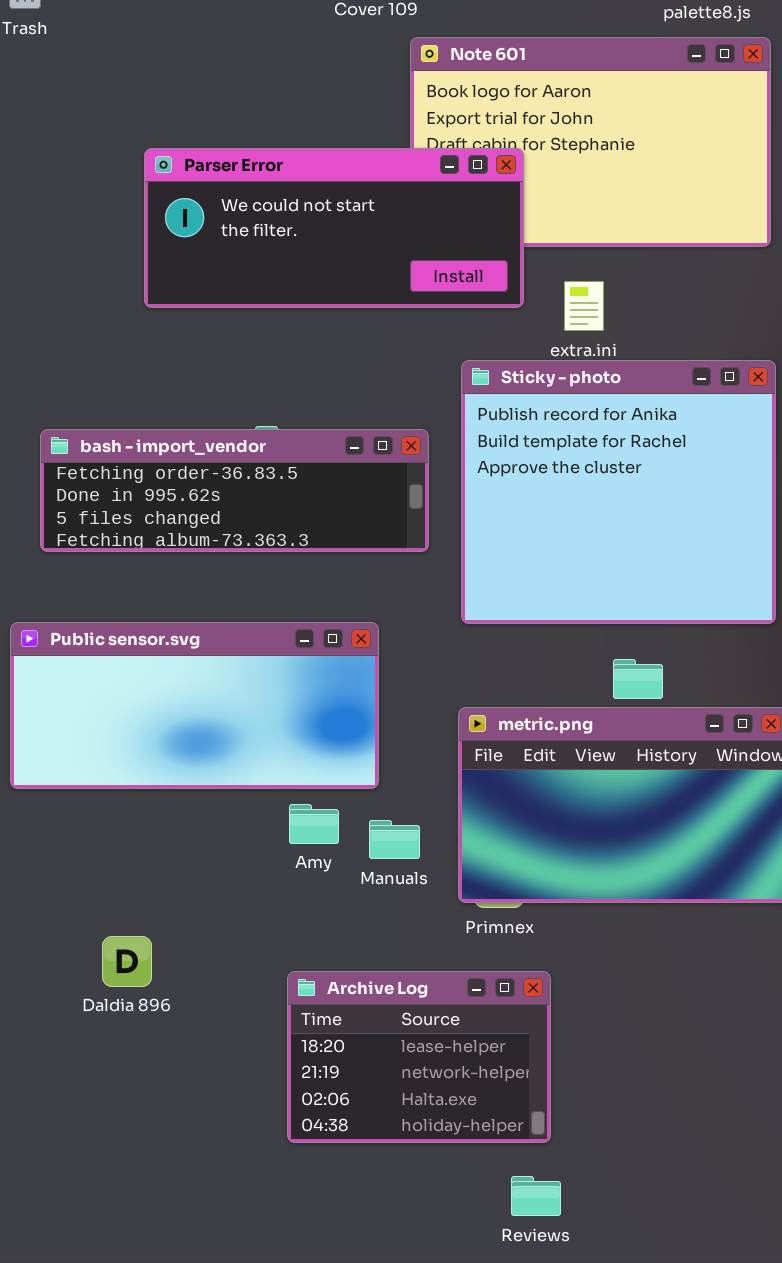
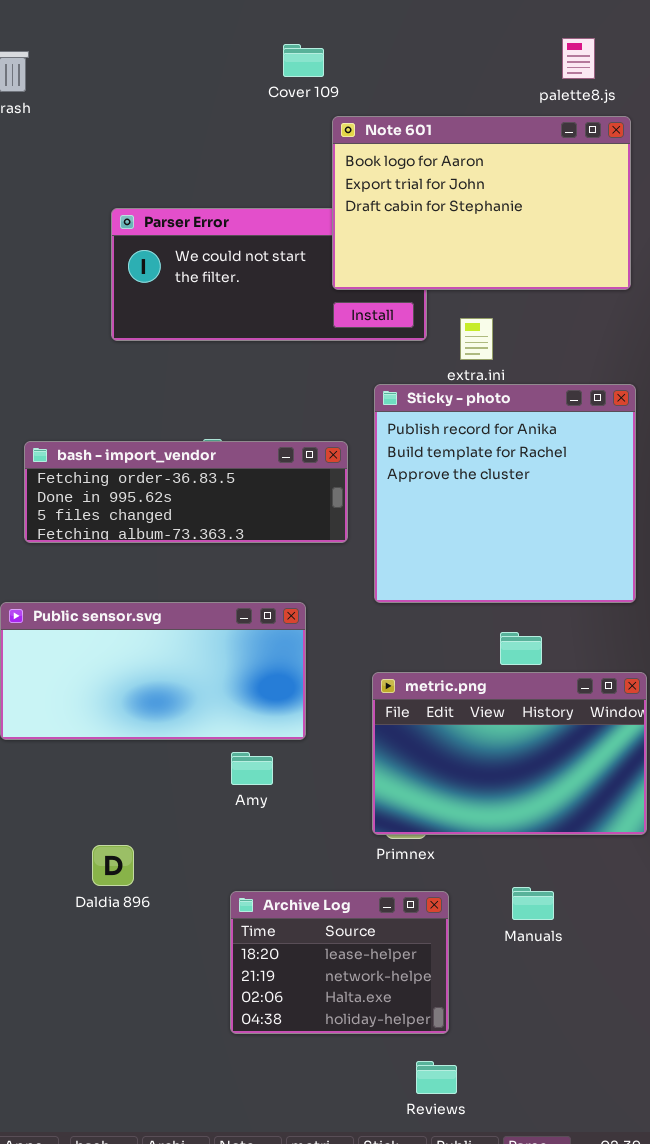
Note 601: [410,37,771,247] -> [332,116,631,290], raised
Manuals: [369,820,420,859] -> [512,887,554,920], moved
Daldia 896: [102,936,152,987] -> [92,845,134,886], moved

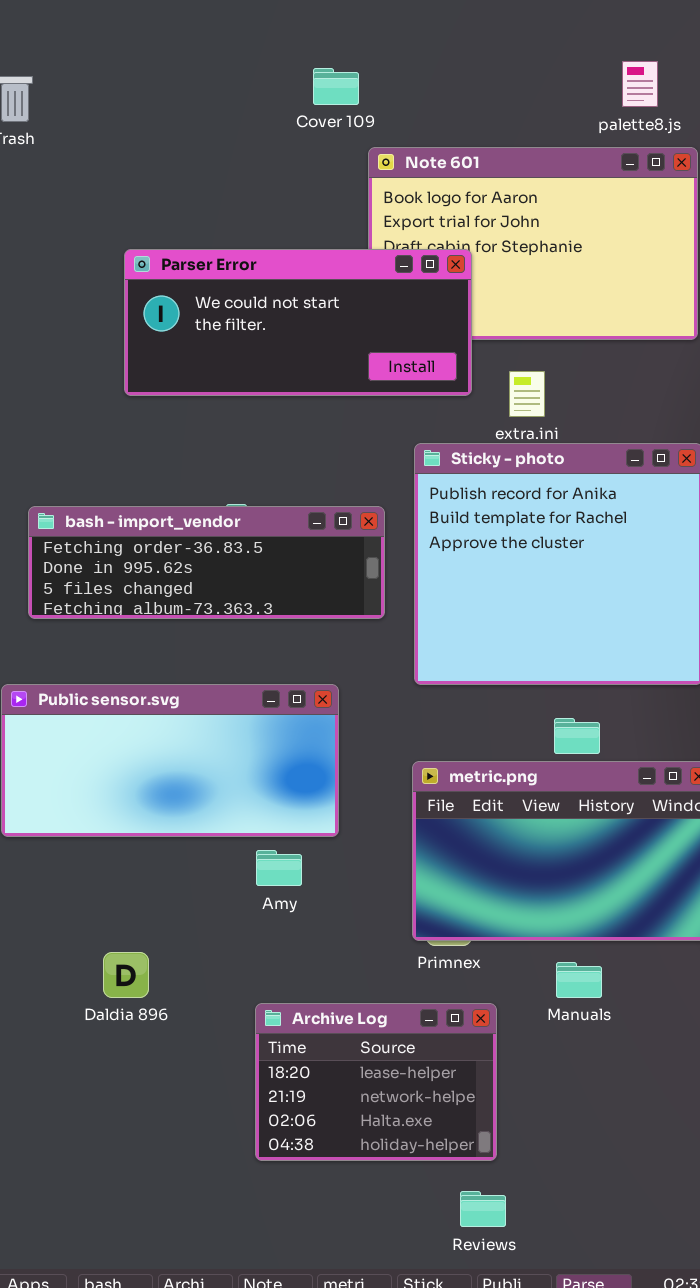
Parser Error: [111,208,427,341] -> [124,249,472,396], raised
Manuals: [512,887,554,920] -> [556,962,602,998], moved

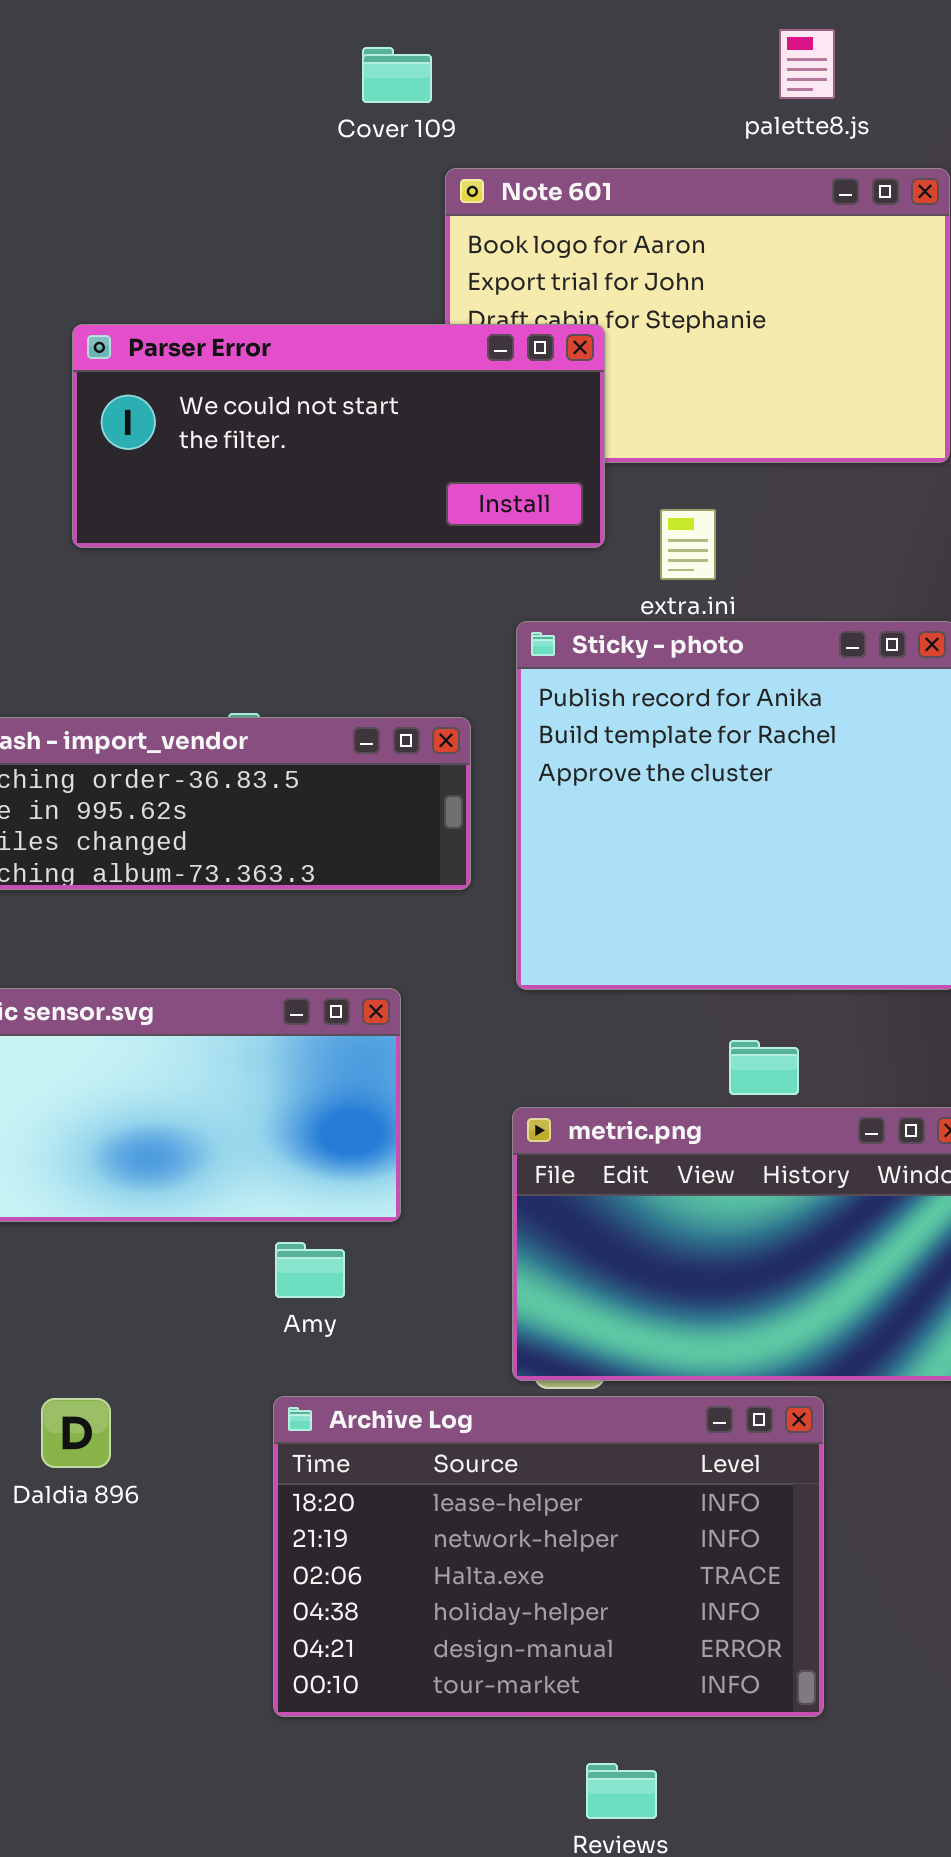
palette8.js: [622,61,658,107] -> [779,29,835,99], moved
Archive Log: [255,1003,497,1161] -> [273,1396,824,1717], resized

